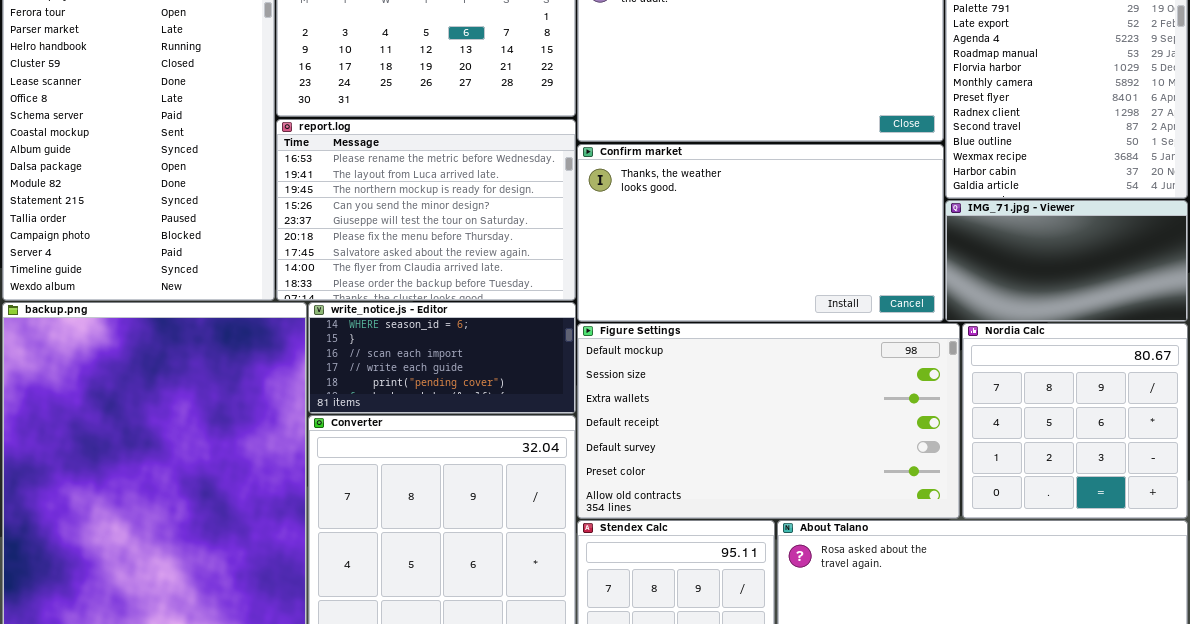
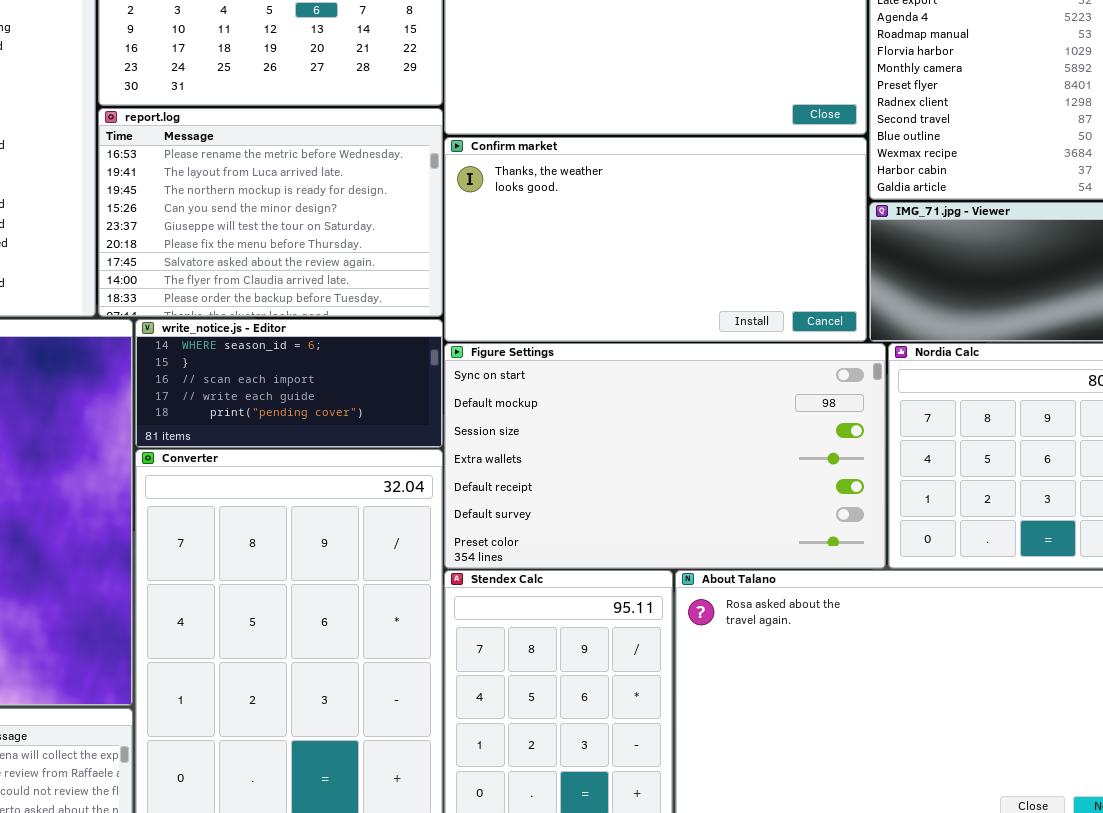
Figure Settings: [577,323,960,519] -> [444,343,886,569], scrolled up 1 row

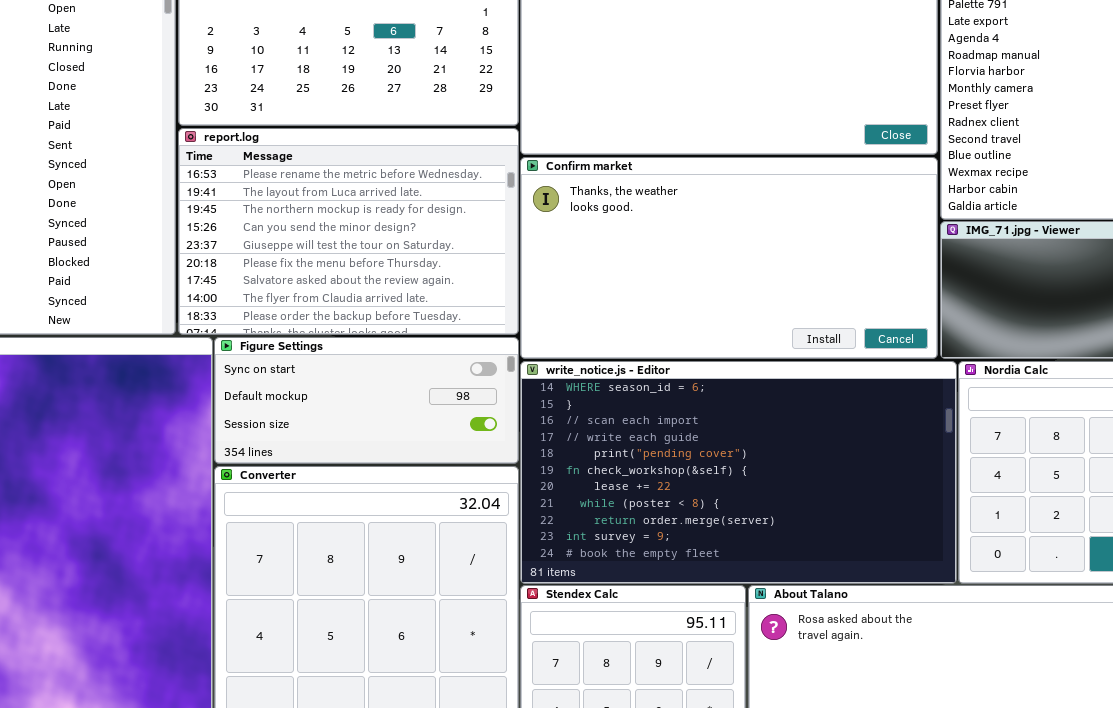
write_notice.js - Editor: [135,319,443,448] -> [520,361,957,584], moved, resized
Figure Settings: [444,343,886,569] -> [214,337,519,464], moved, resized

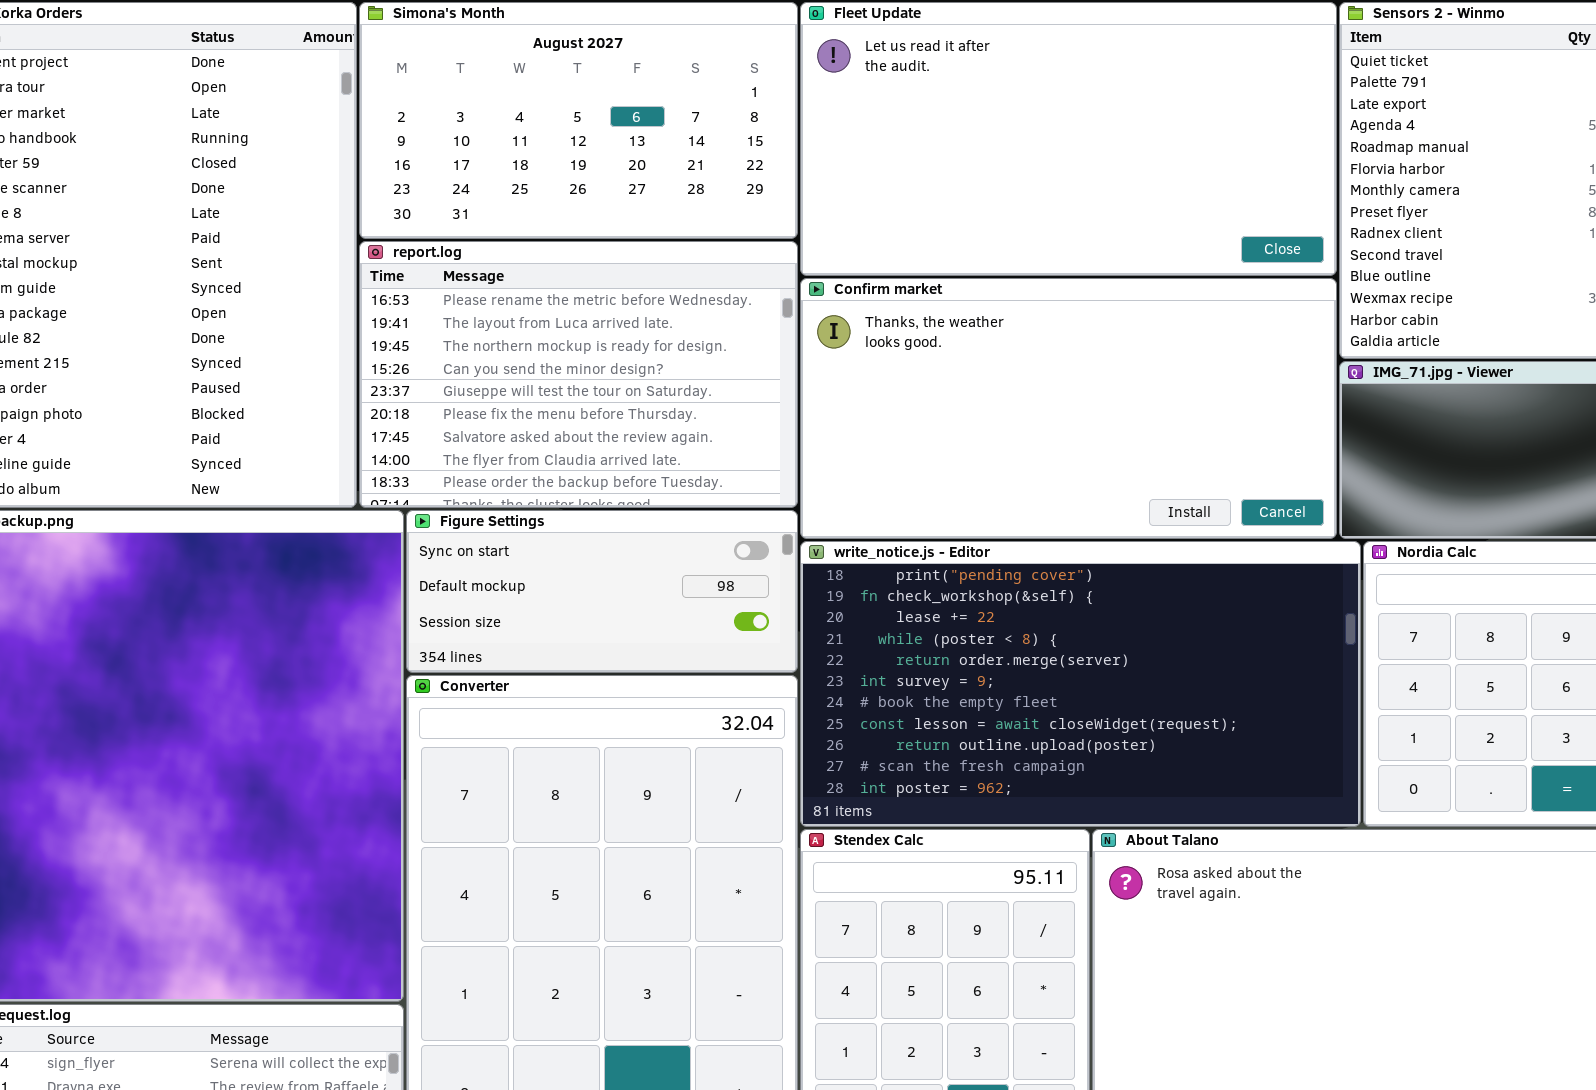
write_notice.js - Editor: [520,361,957,584] -> [800,541,1361,827], scrolled down 4 rows

